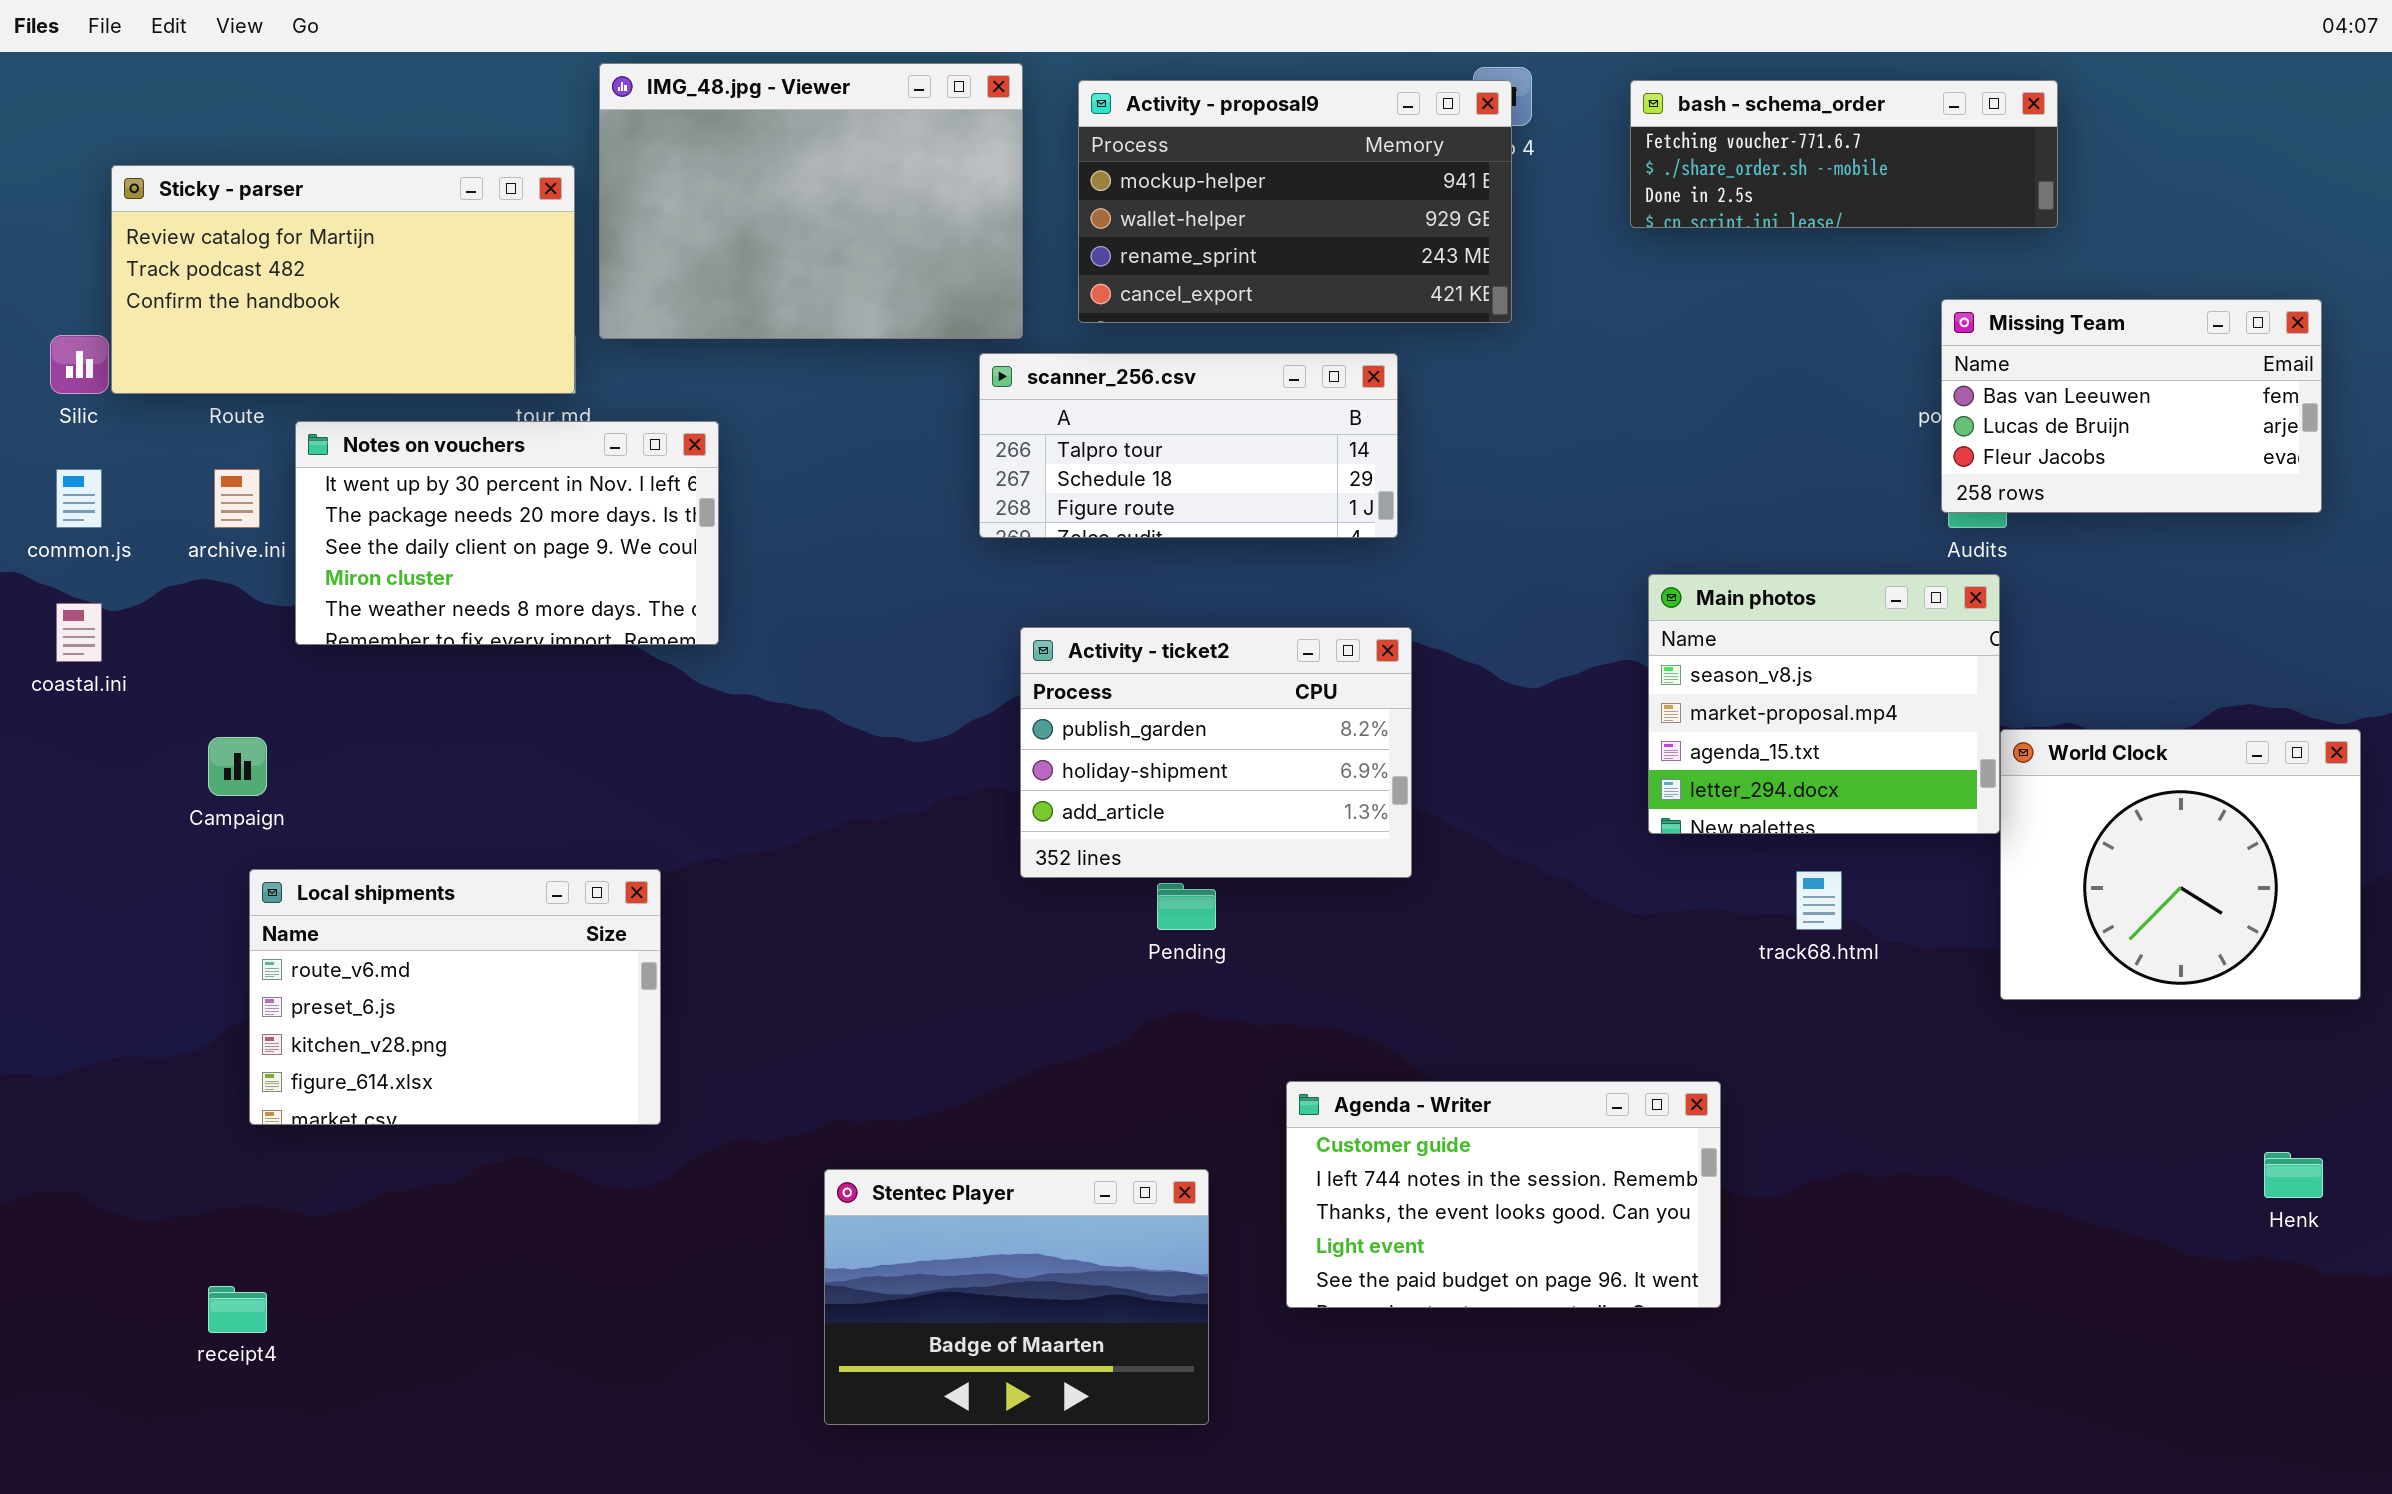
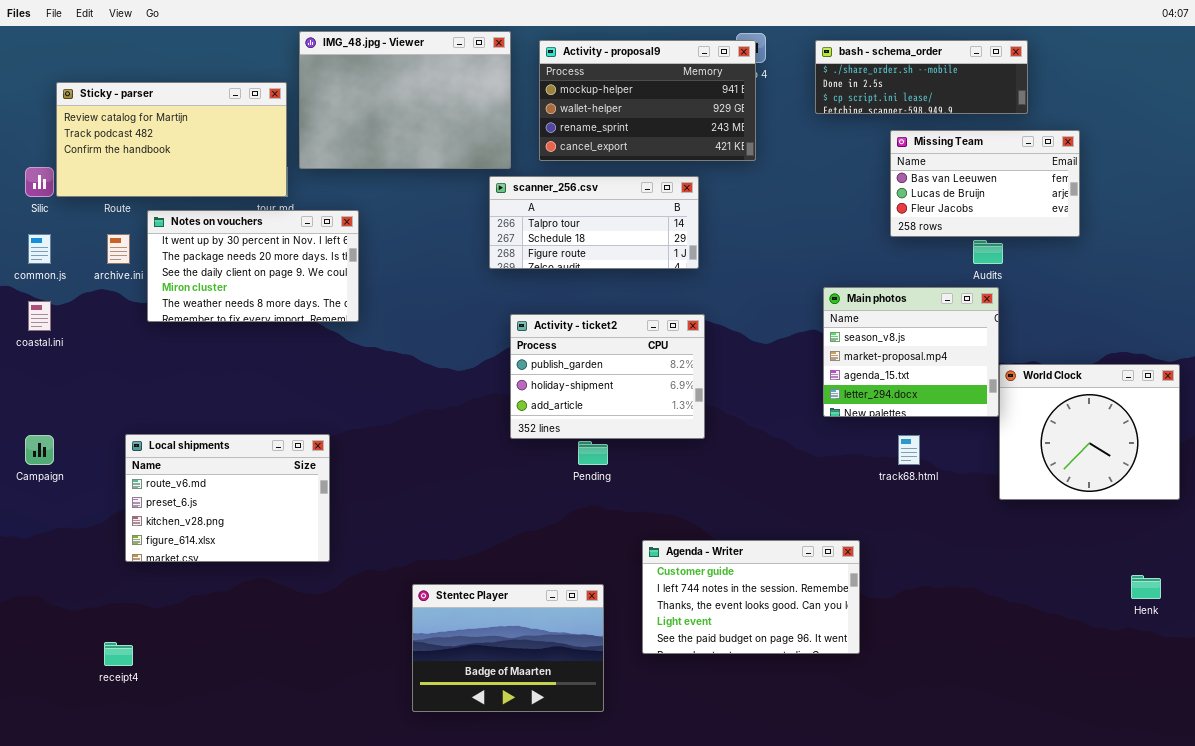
bash - schema_order: [1630,80,2058,228] -> [815,40,1028,114], scrolled down 1 row
Missing Team: [1941,299,2322,513] -> [890,130,1080,237], moved
Campaign: [208,737,267,796] -> [25,435,54,465], moved

